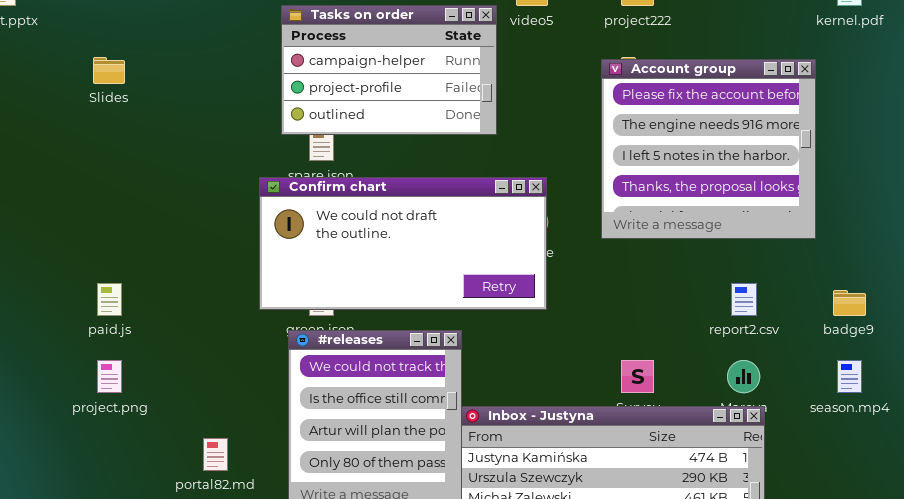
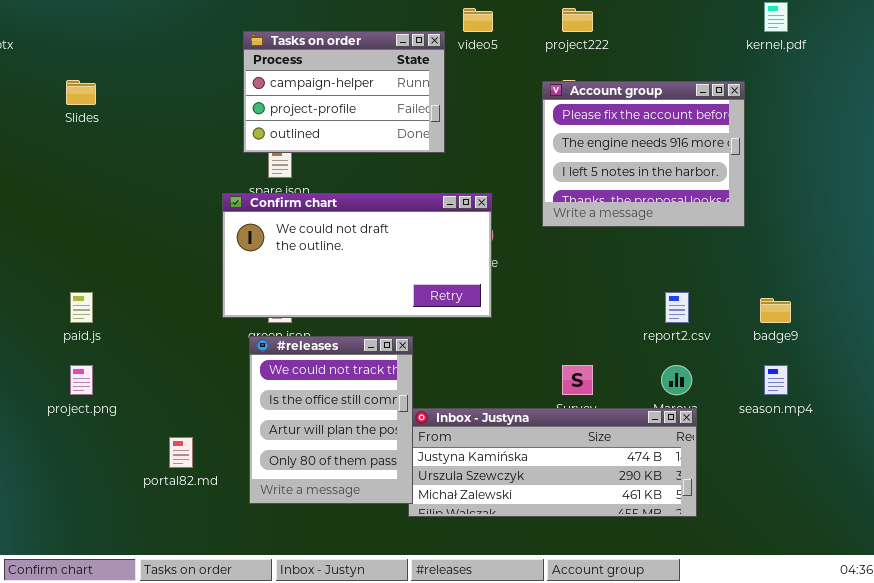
Account group: [601,59,816,239] -> [542,81,745,227], resized

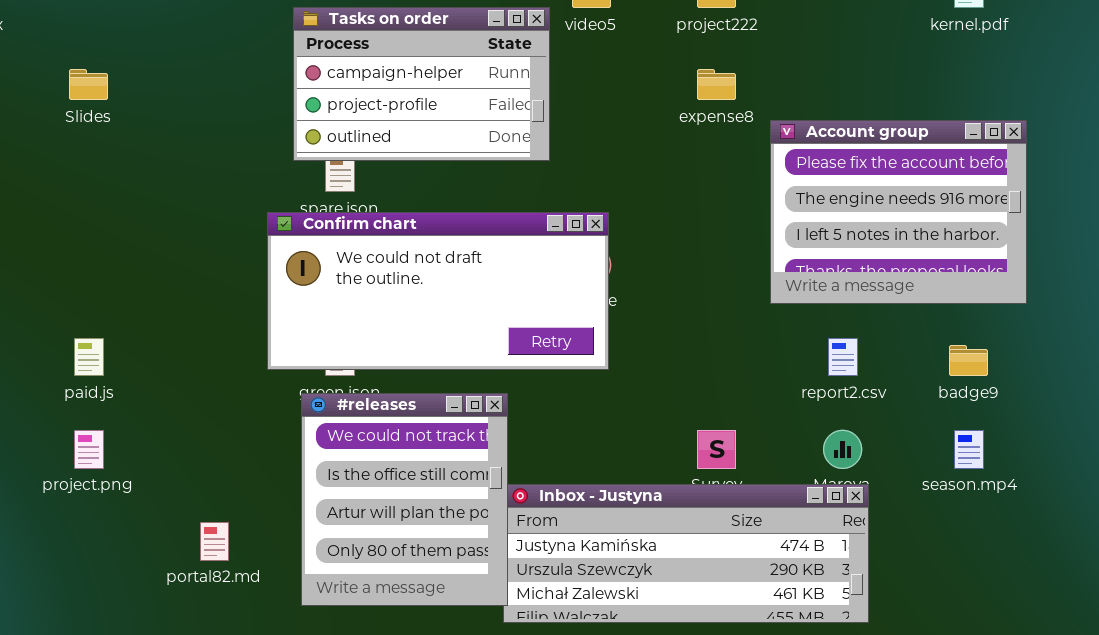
Account group: [542,81,745,227] -> [770,120,1027,304], moved

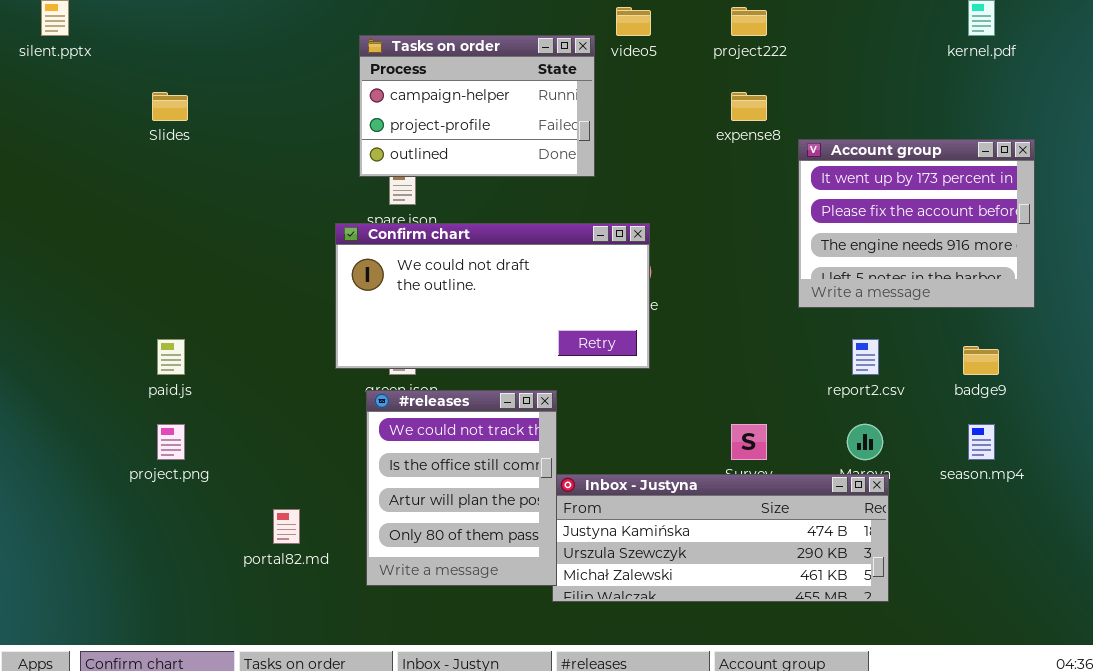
Account group: [770,120,1027,304] -> [798,139,1035,308], scrolled up 1 row

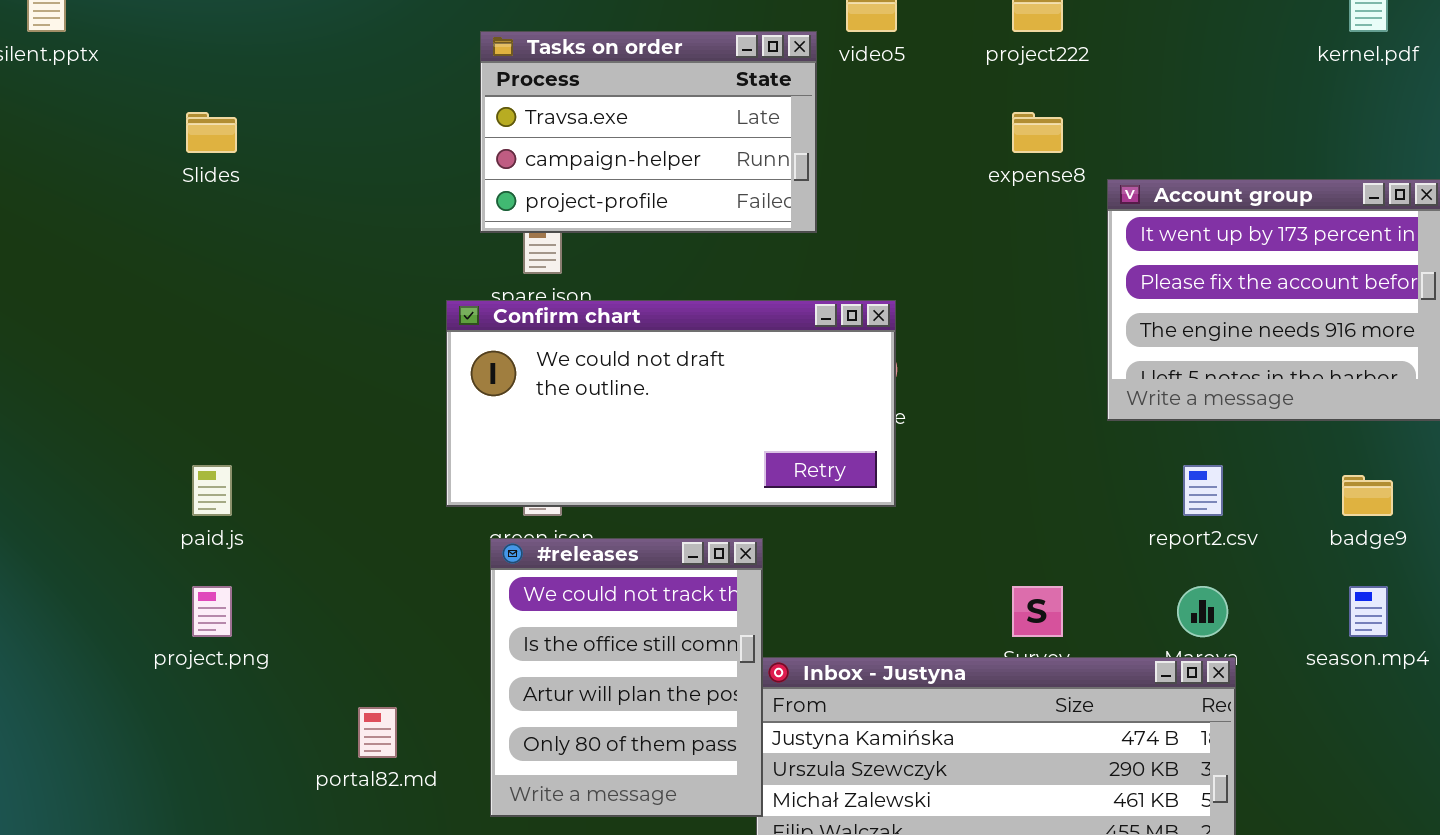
Tasks on order: [359,35,595,177] -> [480,31,817,233], scrolled up 1 row

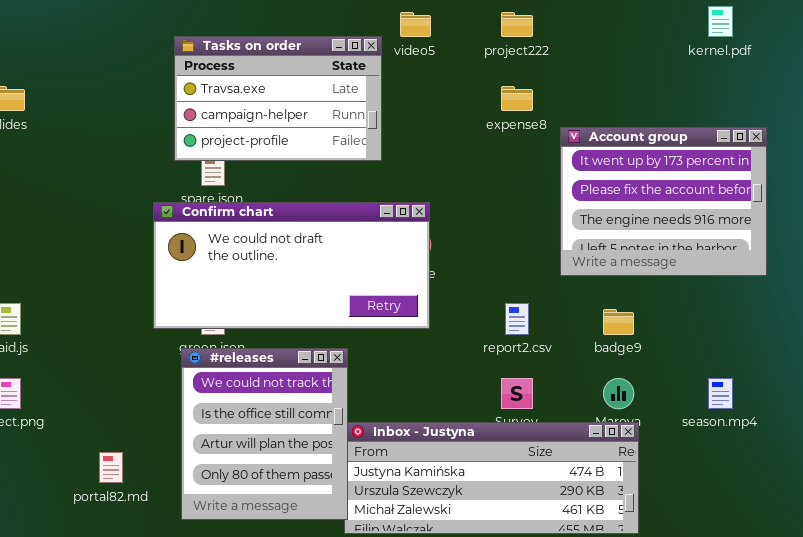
report2.csv: [1183,465,1223,516] -> [505,303,529,335], moved
badge9: [1342,475,1393,516] -> [603,309,634,335], moved

